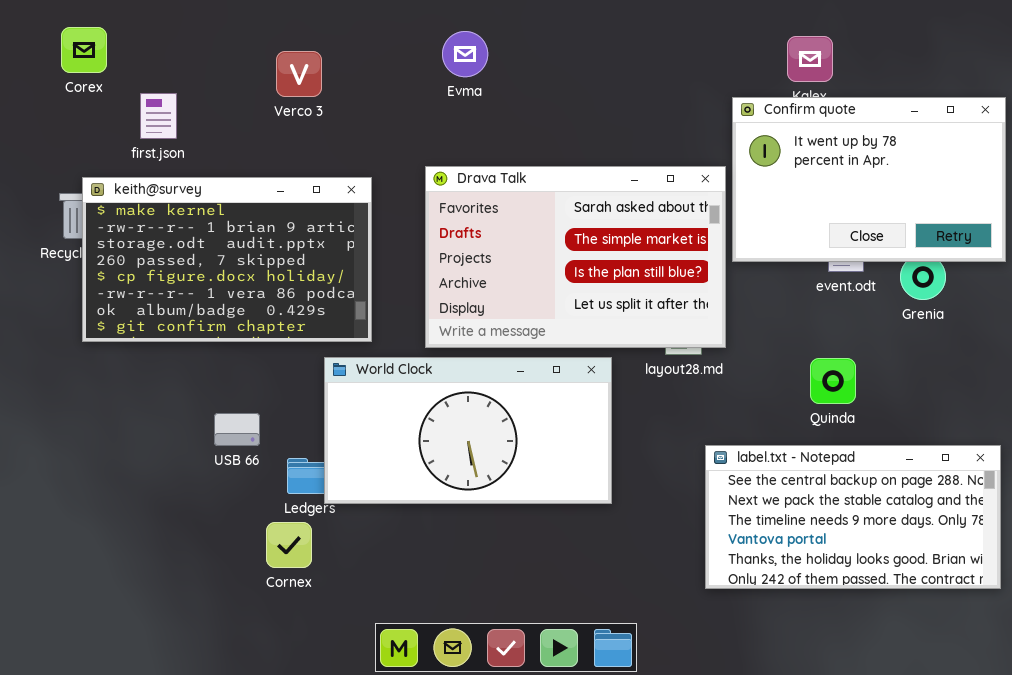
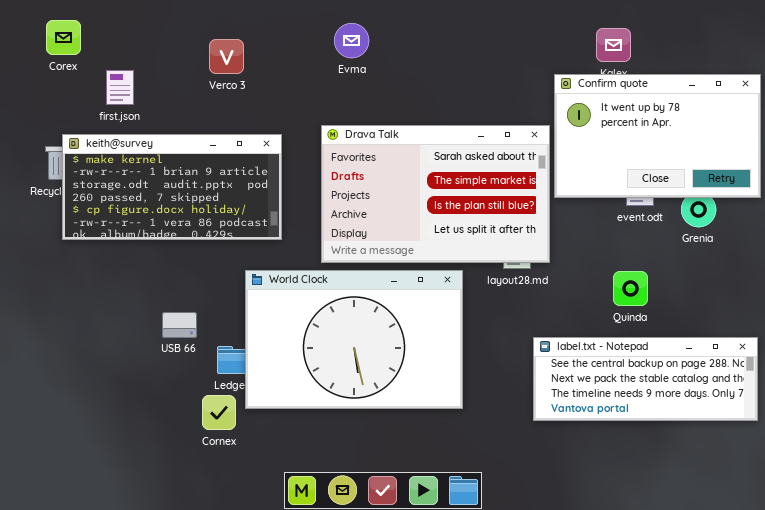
keith@survey: [82,177,372,342] -> [62,134,282,240], resized
World Clock: [324,357,612,504] -> [245,270,463,409], resized
label.txt - Notepad: [705,445,1001,589] -> [533,337,758,421], resized

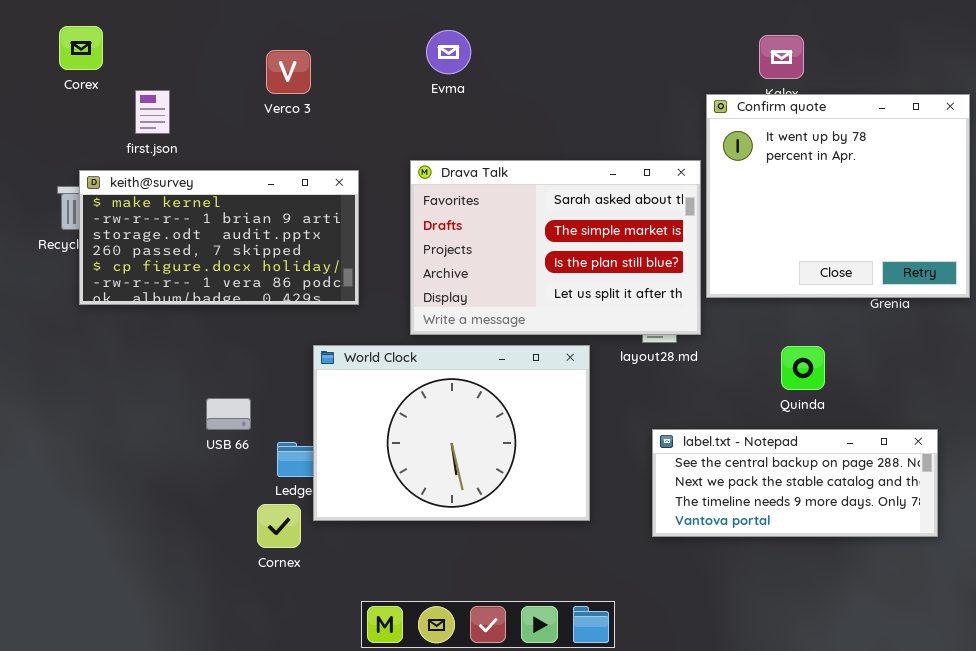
Confirm quote: [554,74,761,198] -> [706,94,970,298], resized
label.txt - Notepad: [533,337,758,421] -> [652,429,938,537], moved

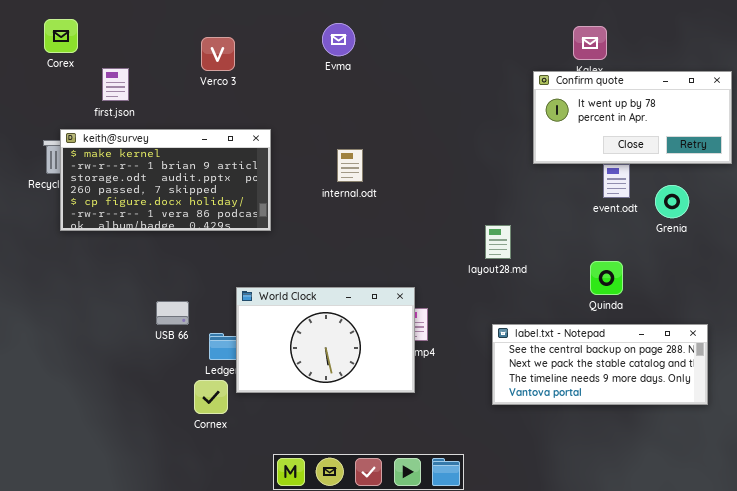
Confirm quote: [706,94,970,298] -> [533,71,732,164], resized
Drava Talk: [410,160,701,335] -> none, closed
World Clock: [313,345,590,521] -> [236,287,415,393], resized

